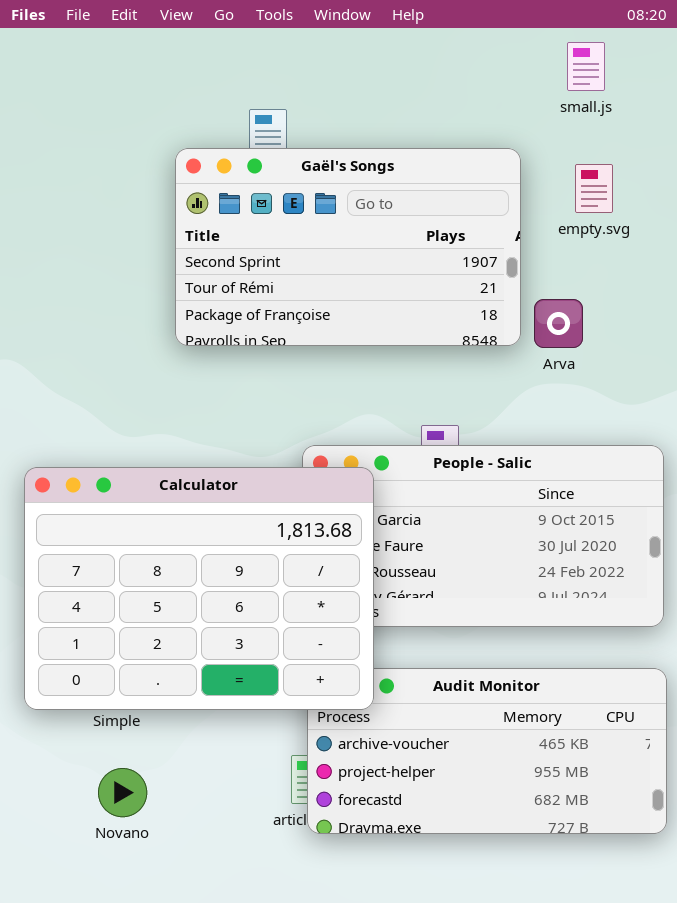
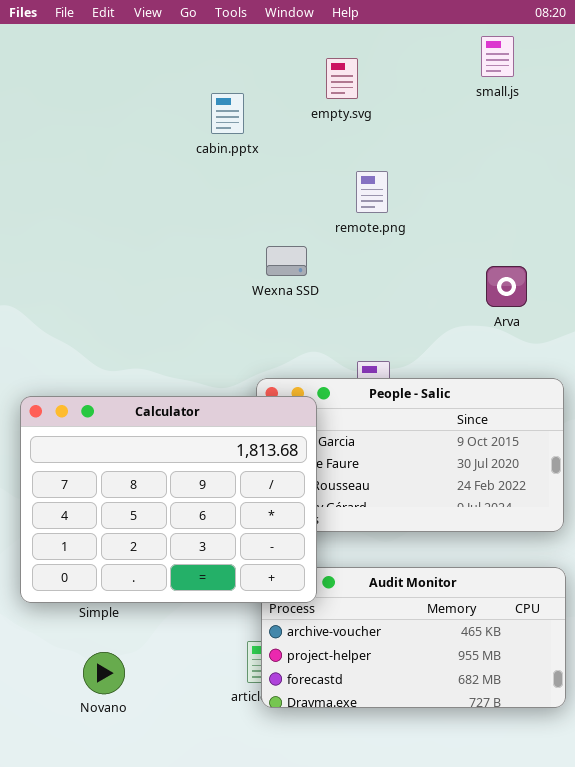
Gaël's Songs: [175,148,521,346] -> none, closed
empty.svg: [575,164,613,213] -> [326,58,358,99], moved
Arva: [534,299,583,348] -> [486,266,527,307], moved

